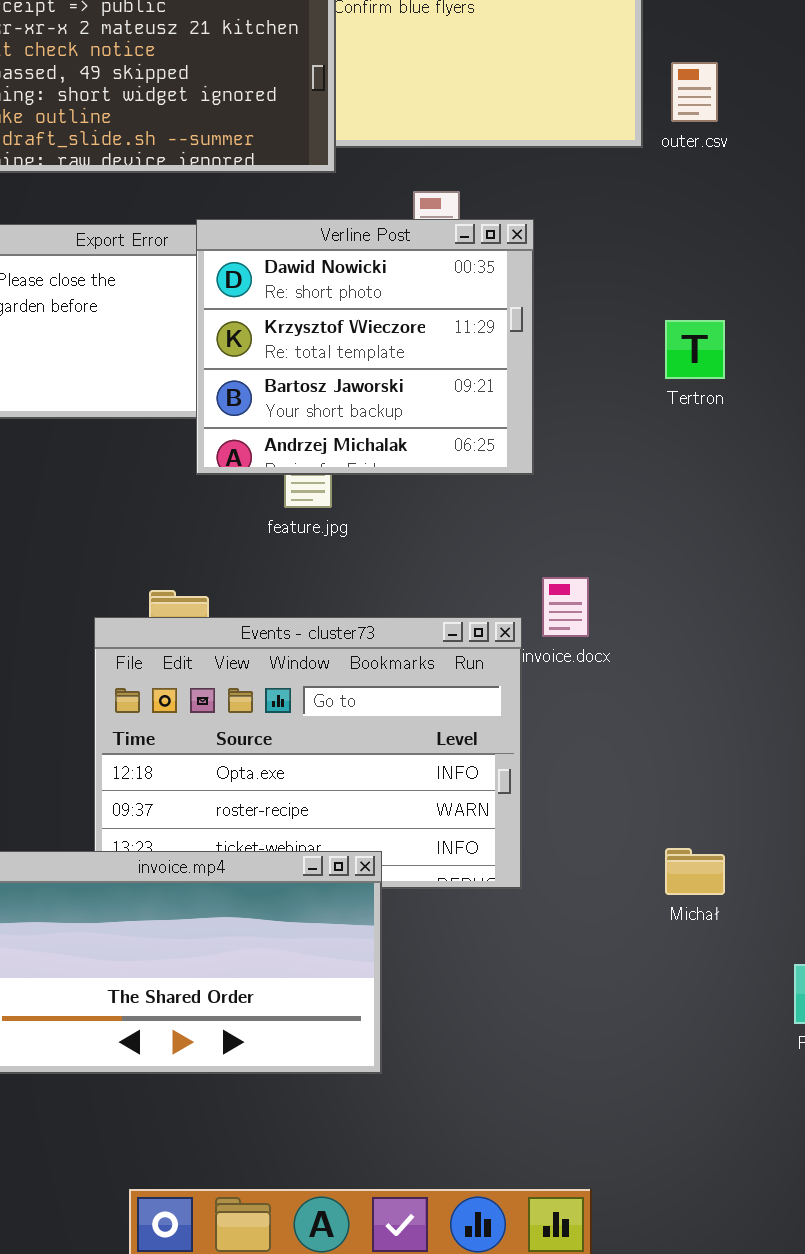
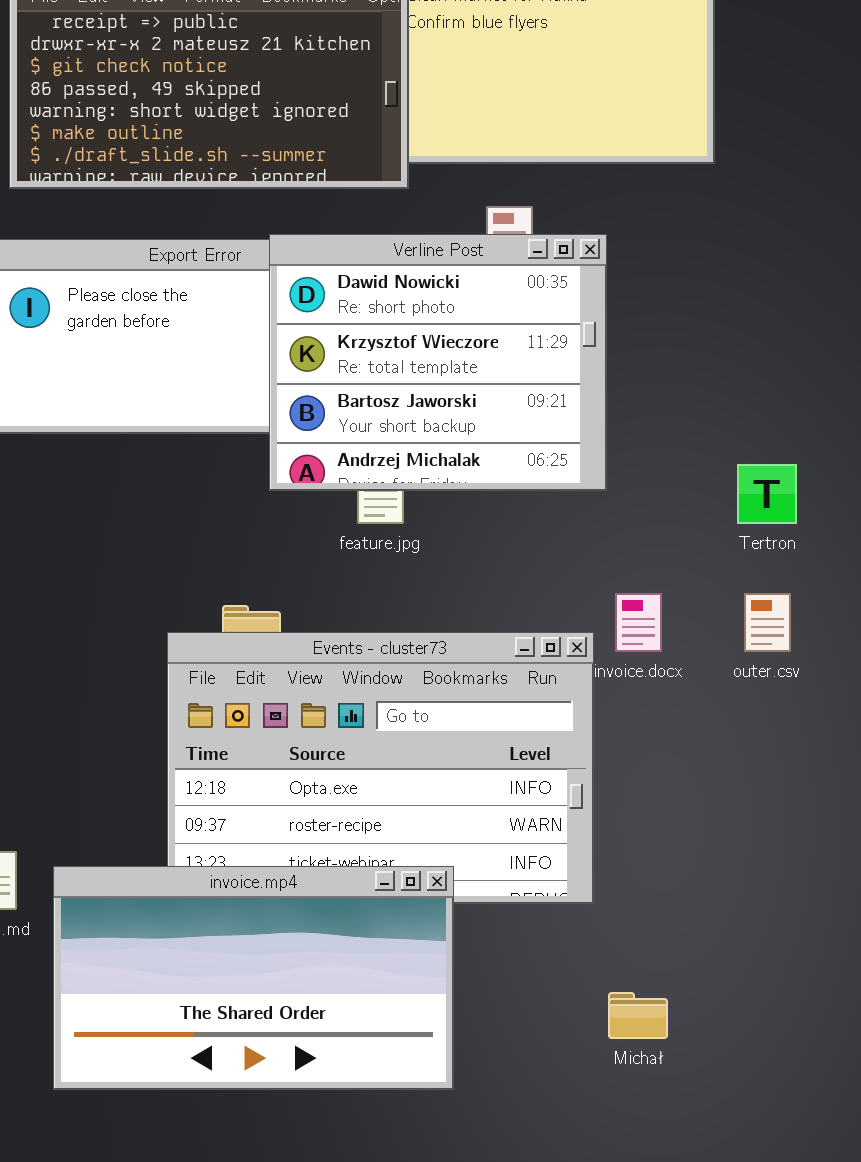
outer.csv: [671,62,718,122] -> [744,593,791,652], moved
Tertron: [665,320,725,379] -> [737,464,797,524], moved
Michał: [665,848,725,895] -> [608,992,668,1039], moved

